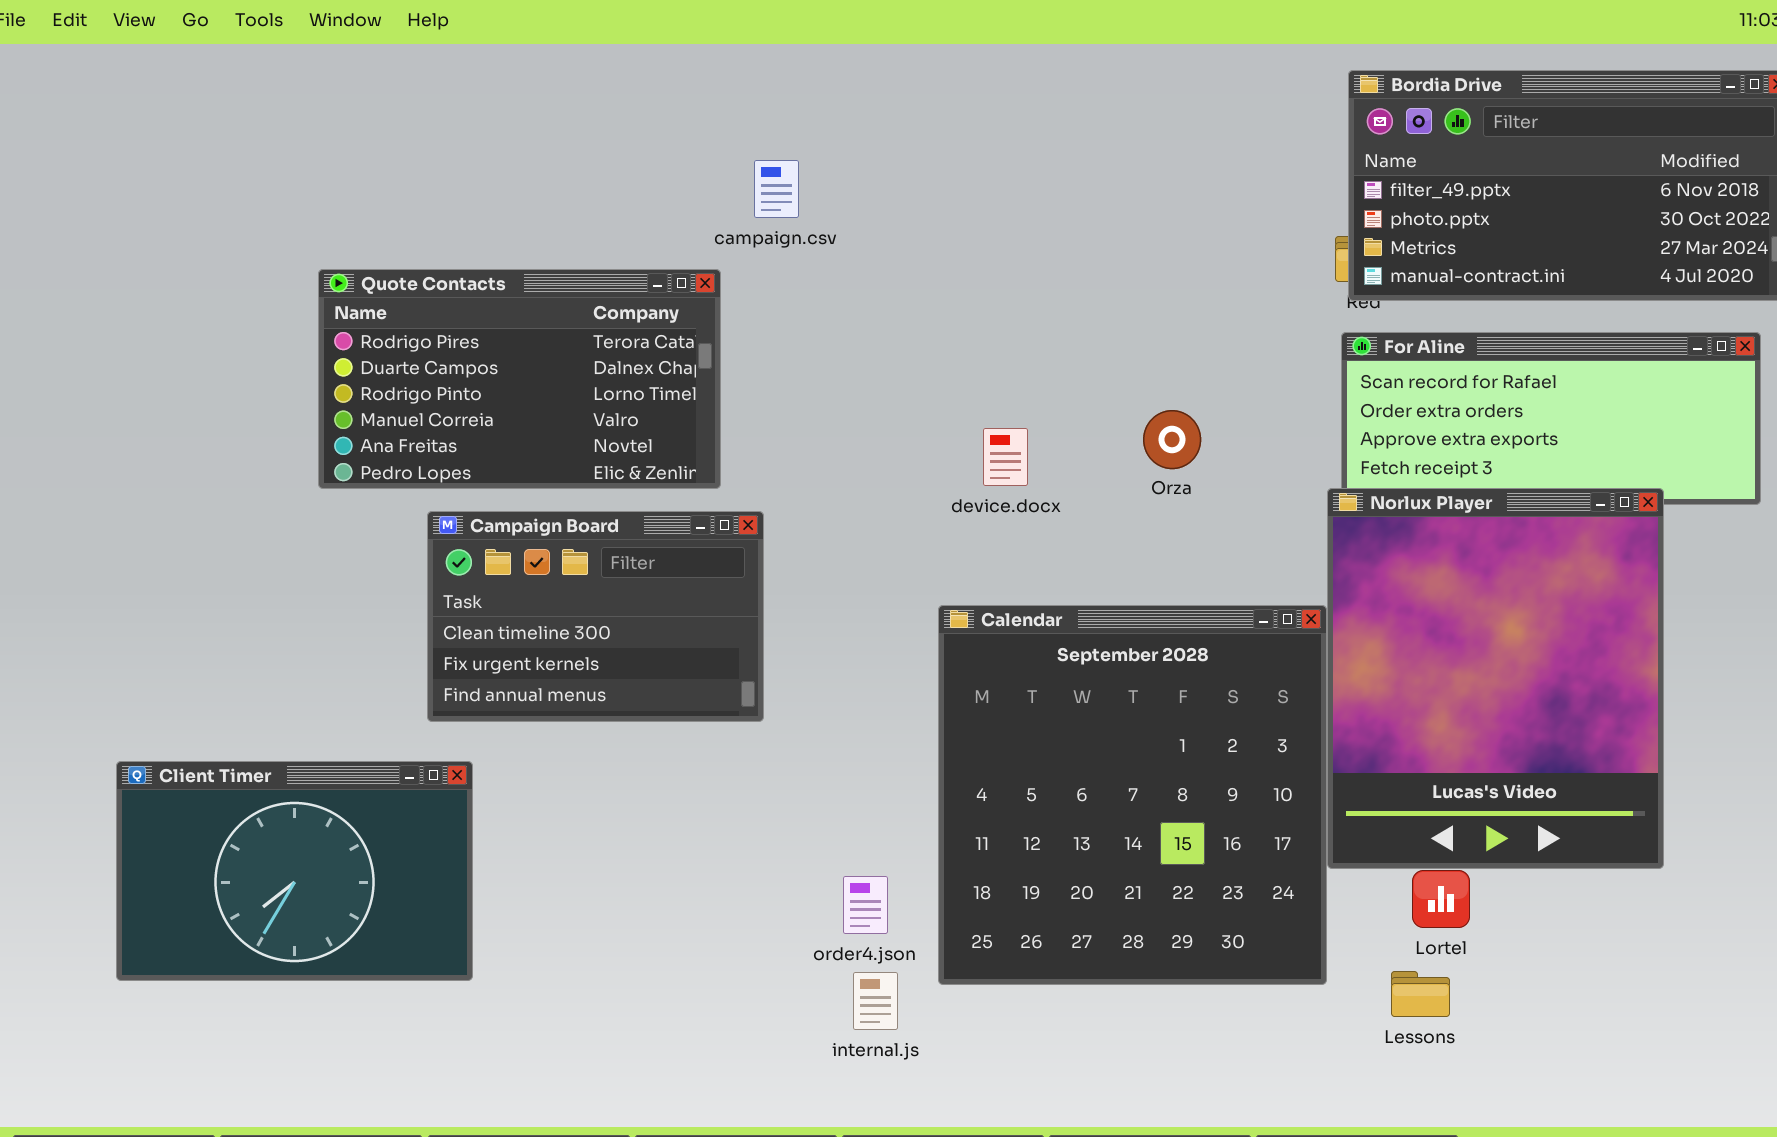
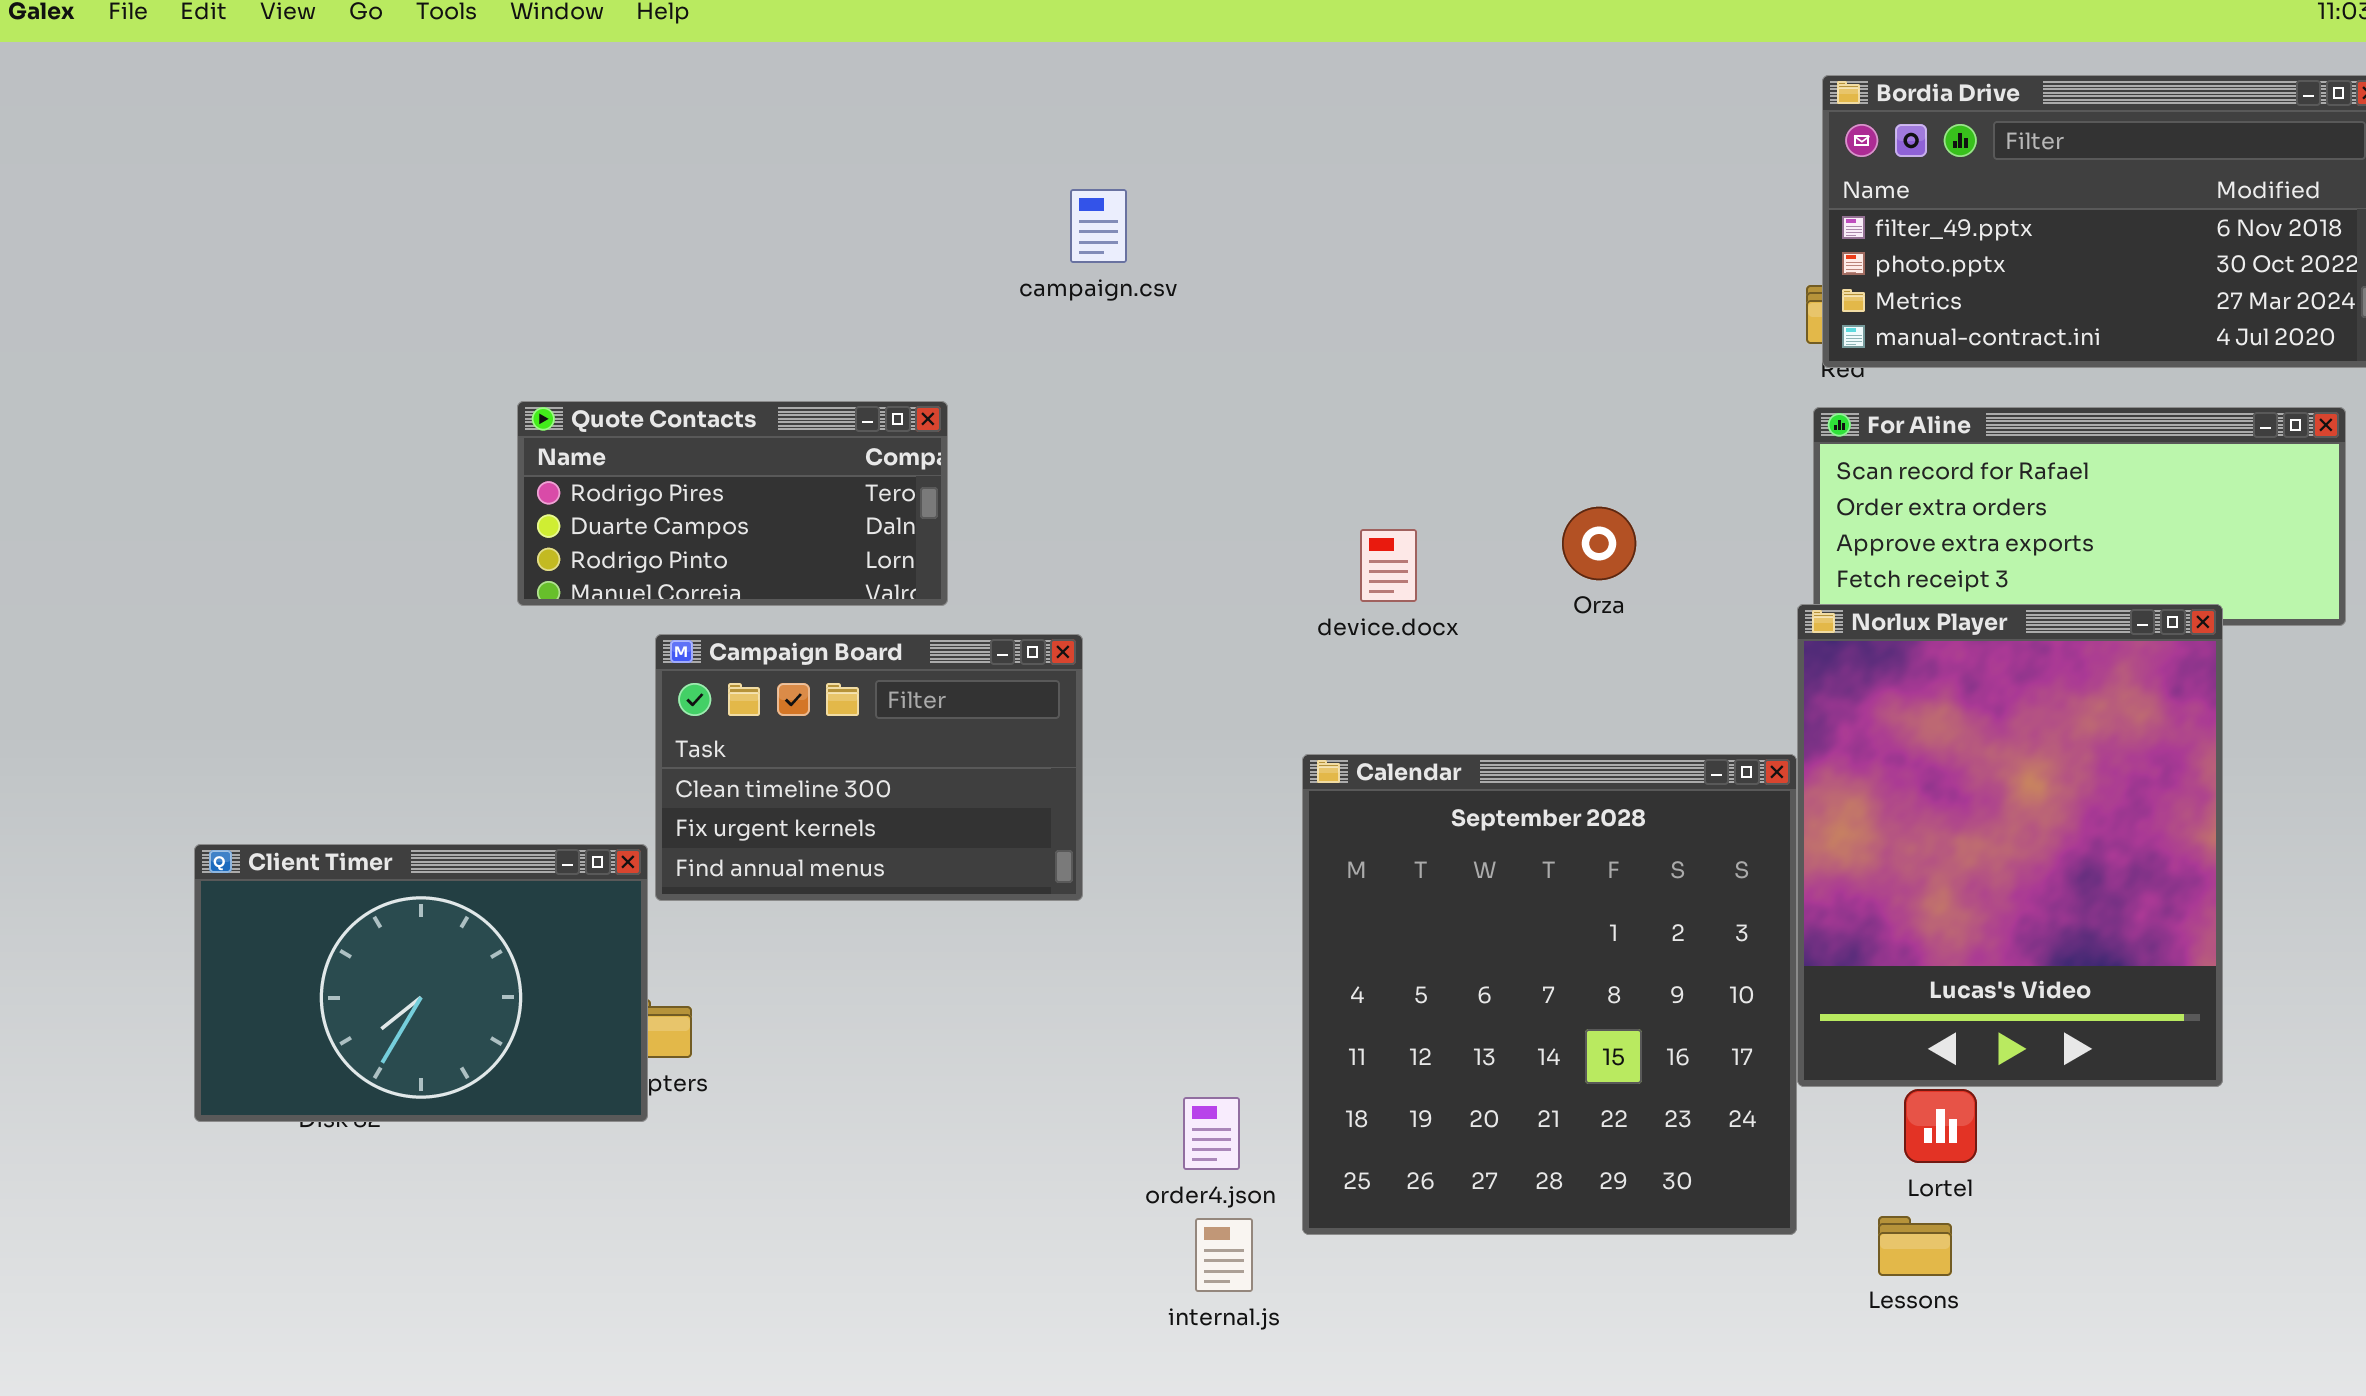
Quote Contacts: [318,269,721,489] -> [517,401,948,606], resized
Client Timer: [116,761,473,981] -> [194,844,648,1122], moved

